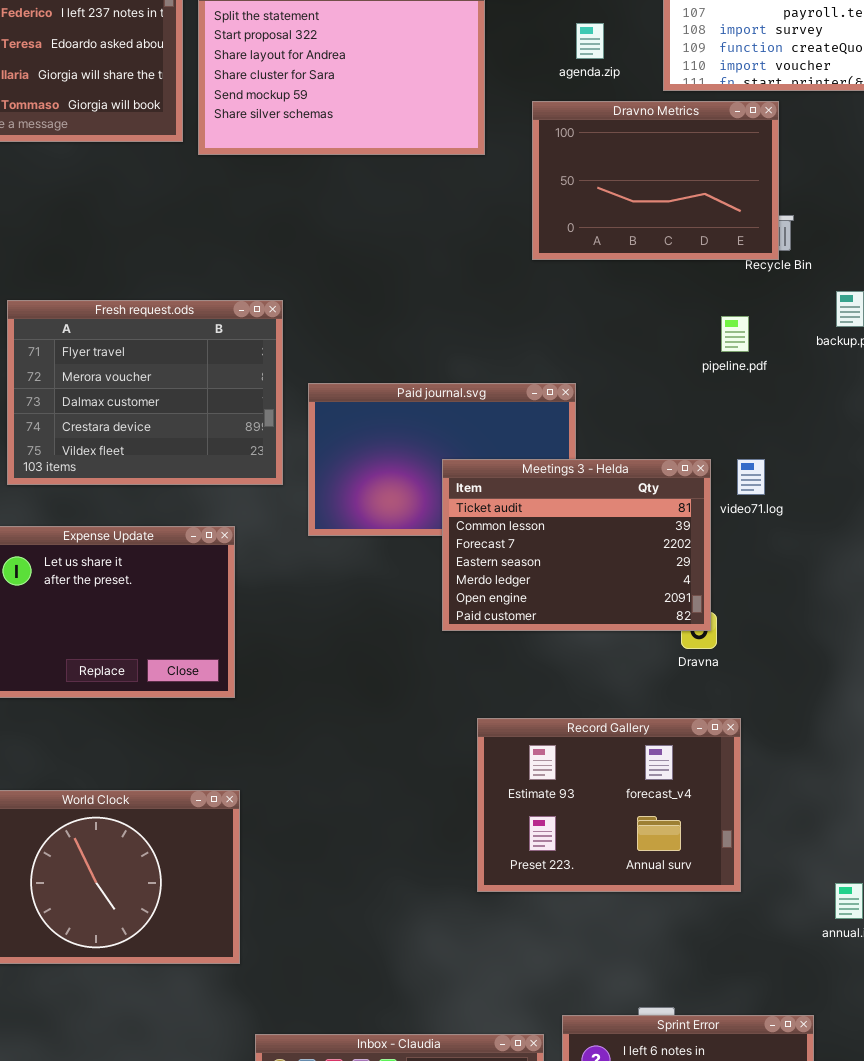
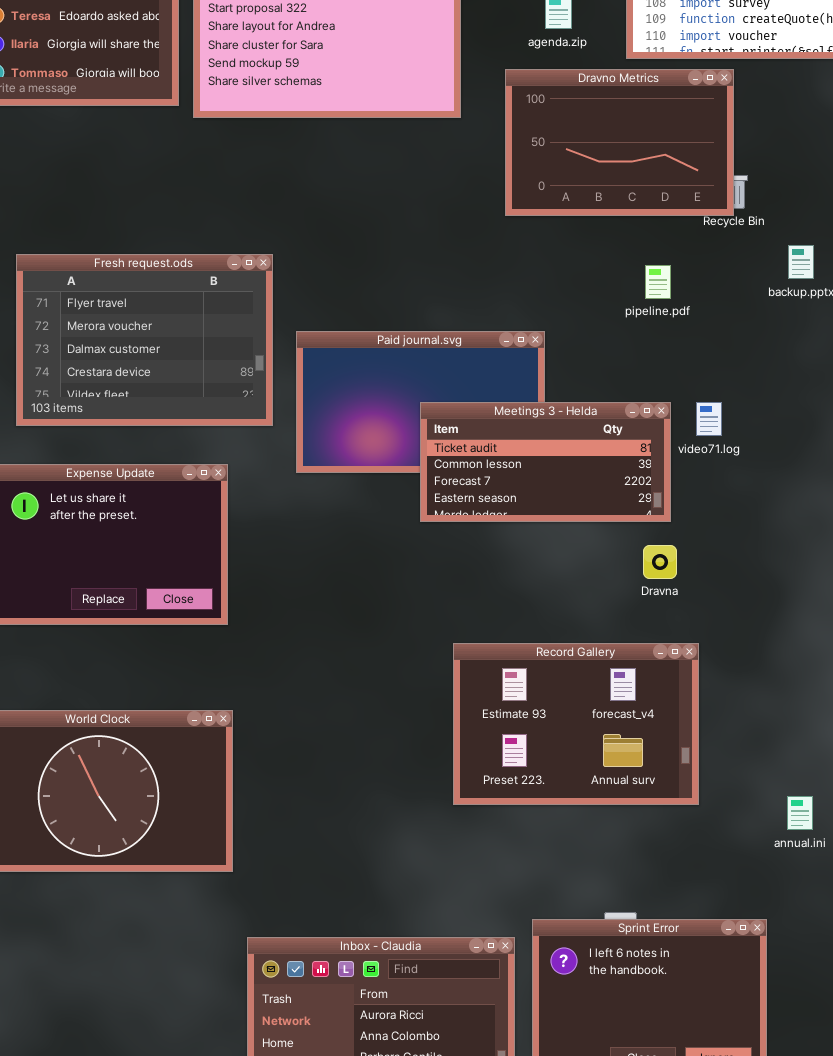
pipeline.pdf: [721,316,749,352] -> [645,265,671,299], moved
Meetings 3 - Helda: [442,459,711,631] -> [420,402,671,522], resized

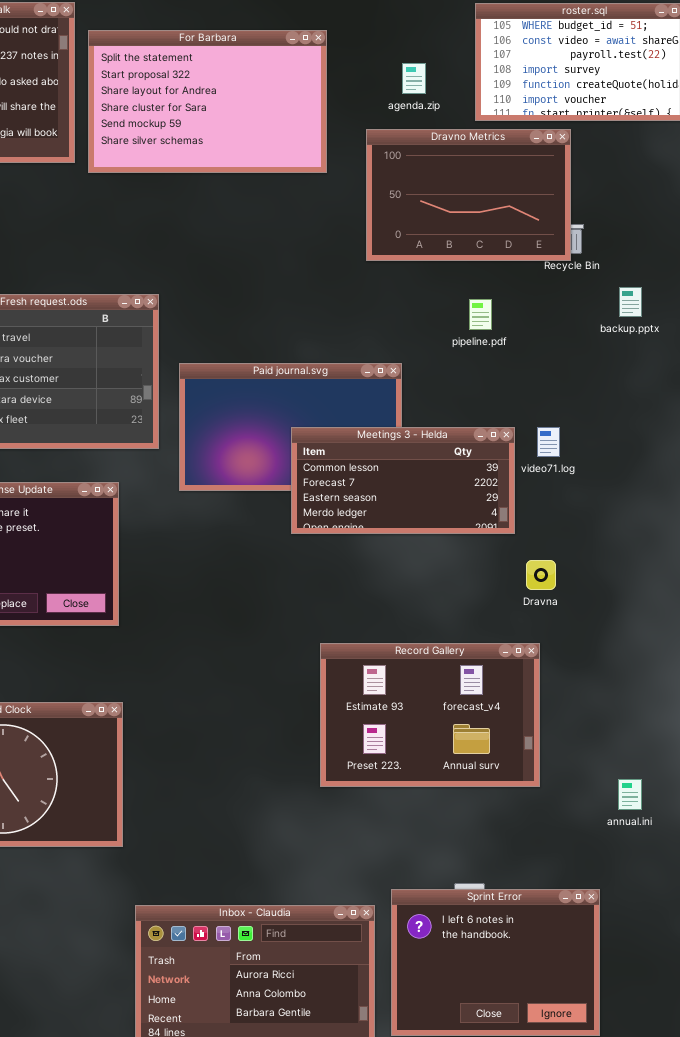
pipeline.pdf: [645,265,671,299] -> [469,299,492,330], moved
Meetings 3 - Helda: [420,402,671,522] -> [291,427,515,534], scrolled down 1 row
Dravna: [643,545,677,579] -> [526,560,556,590], moved

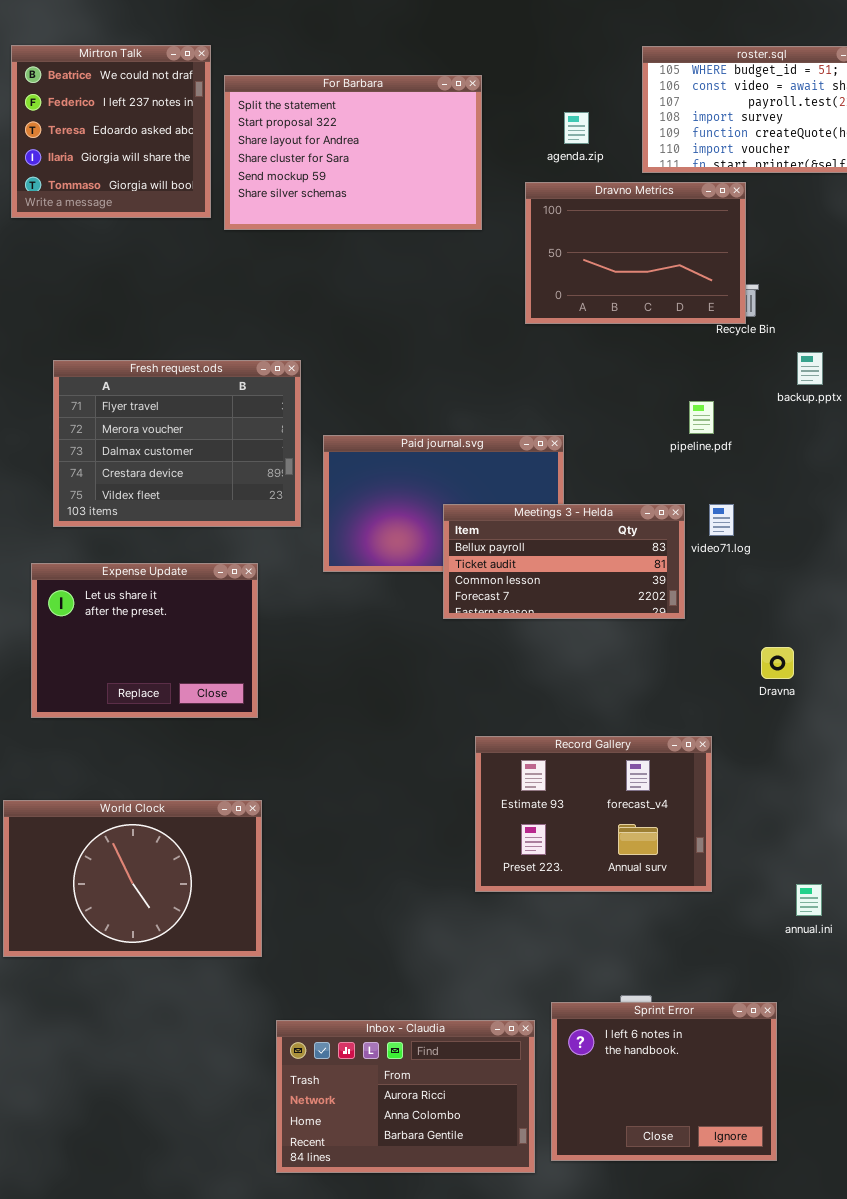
pipeline.pdf: [469,299,492,330] -> [689,401,714,434], moved
Meetings 3 - Helda: [291,427,515,534] -> [443,504,685,619], scrolled up 2 rows
Dravna: [526,560,556,590] -> [761,647,794,679], moved

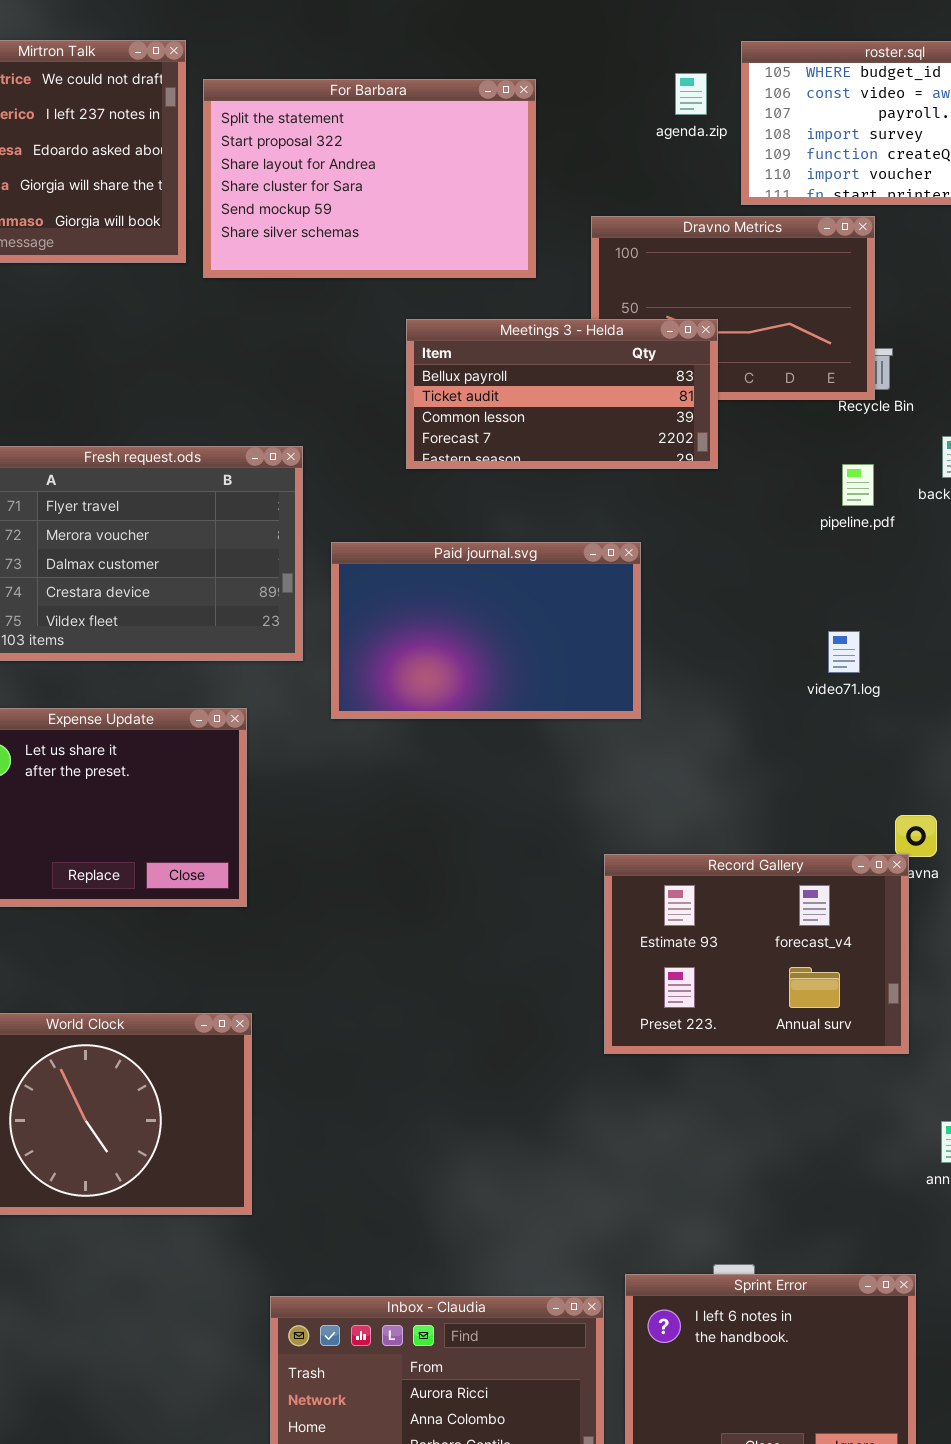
agenda.zip: [564,112,589,144] -> [675,73,707,115], moved
pipeline.pdf: [689,401,714,434] -> [842,464,874,506], moved
Meetings 3 - Helda: [443,504,685,619] -> [406,319,718,469], moved
Record Gallery: [475,736,712,892] -> [604,854,909,1054], moved

